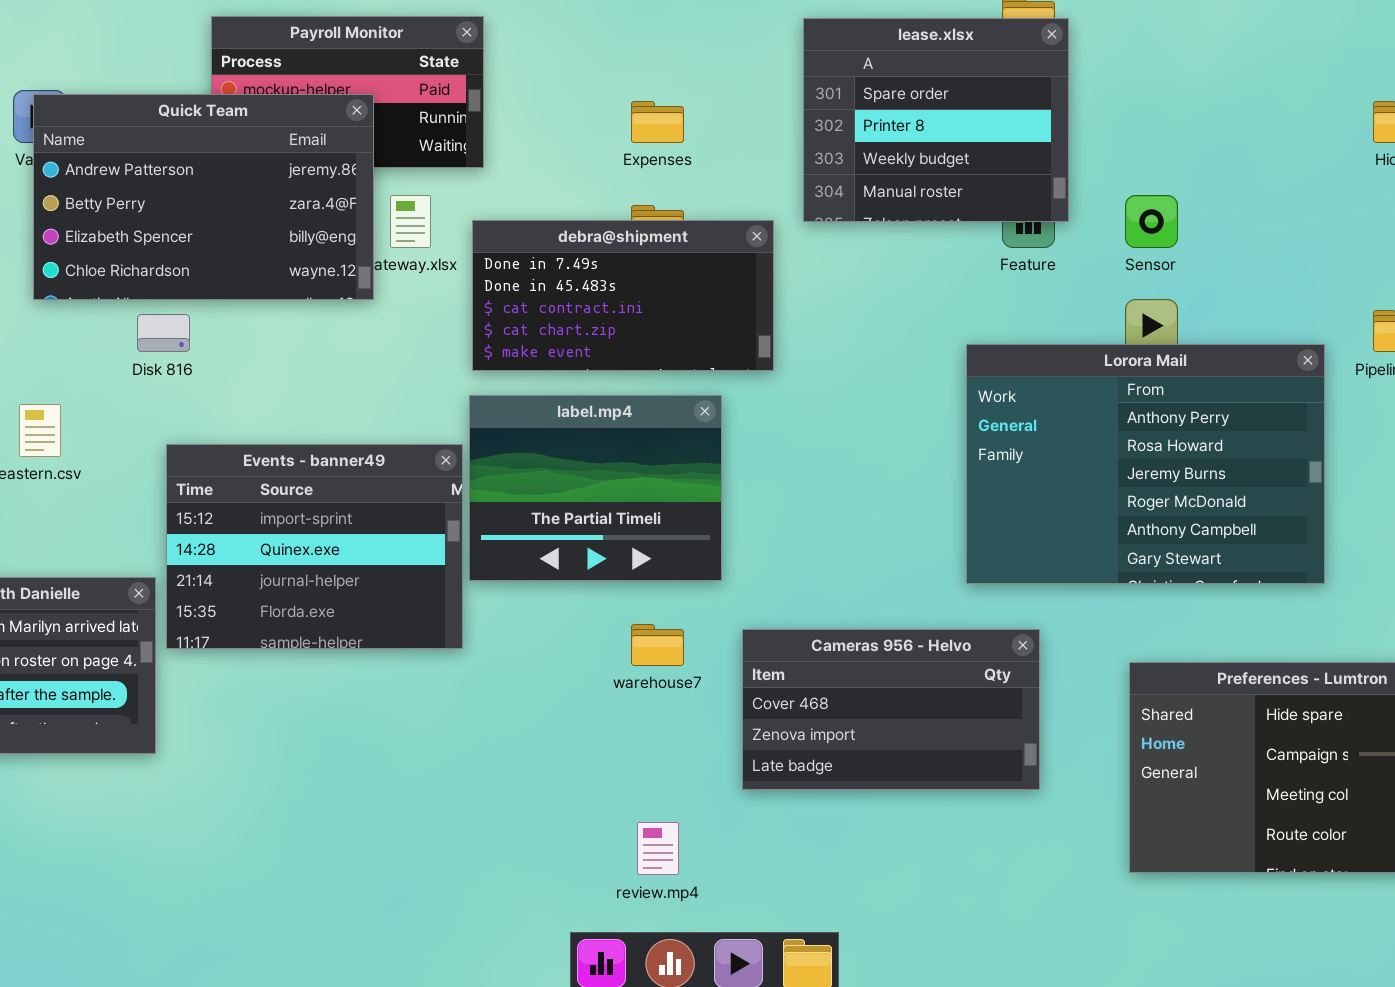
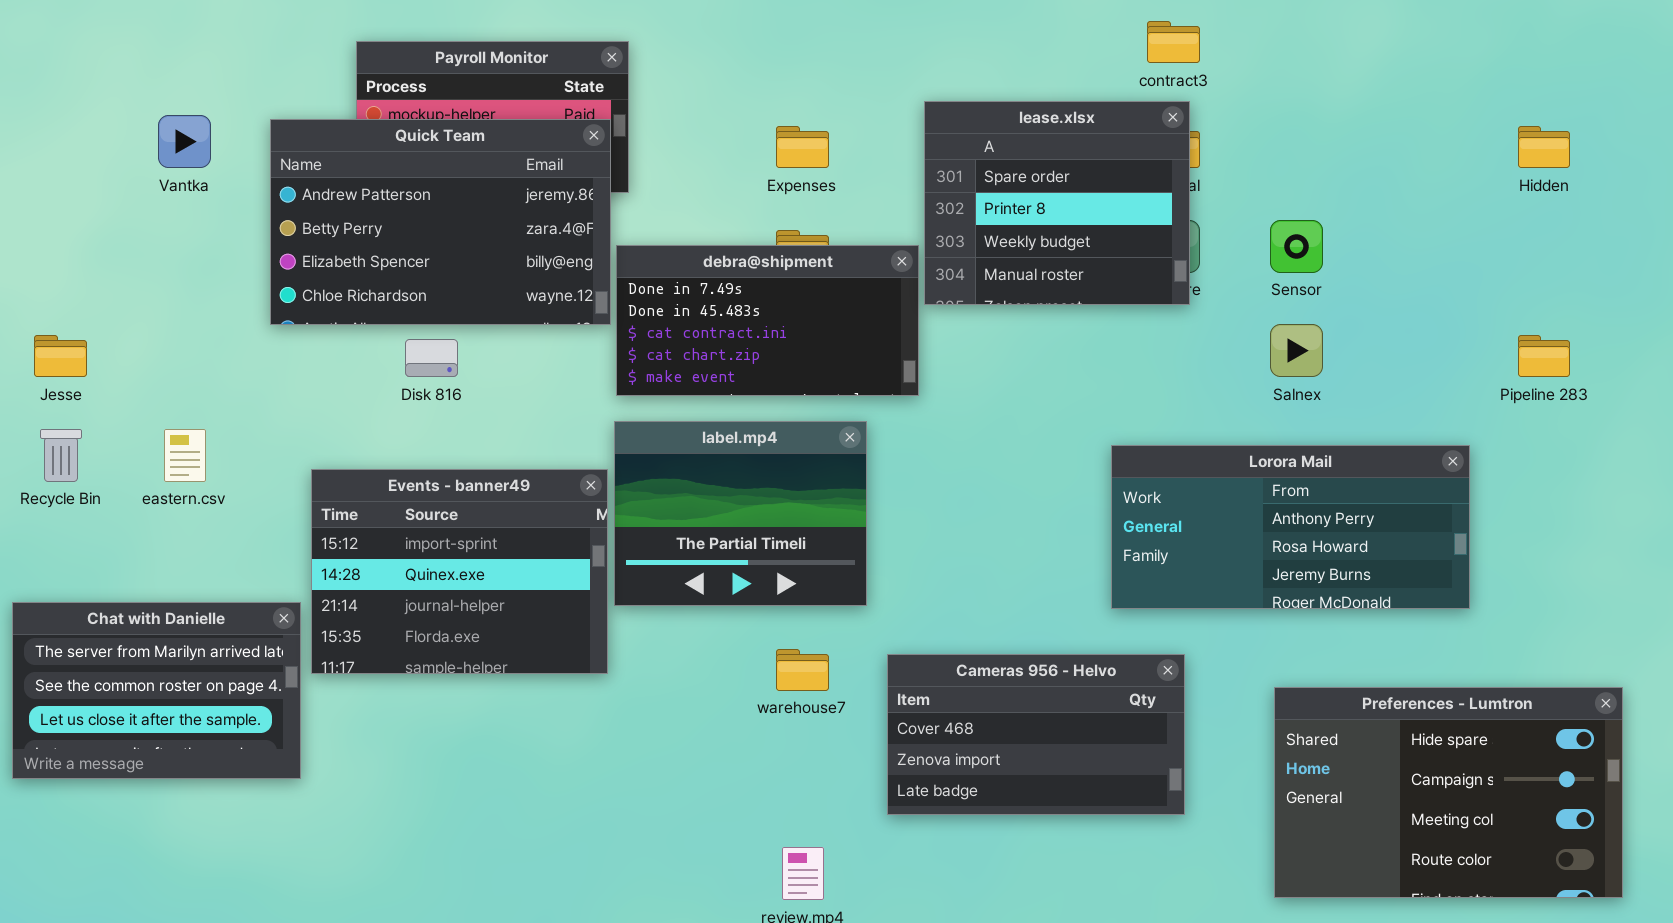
lease.xlsx: [803,18,1069,222] -> [924,101,1190,305], moved
Quick Team: [33,94,374,300] -> [270,119,611,325], moved
Disk 816: [137,314,190,352] -> [405,339,458,377], moved
Lorora Mail: [966,344,1325,584] -> [1111,445,1470,609], resized

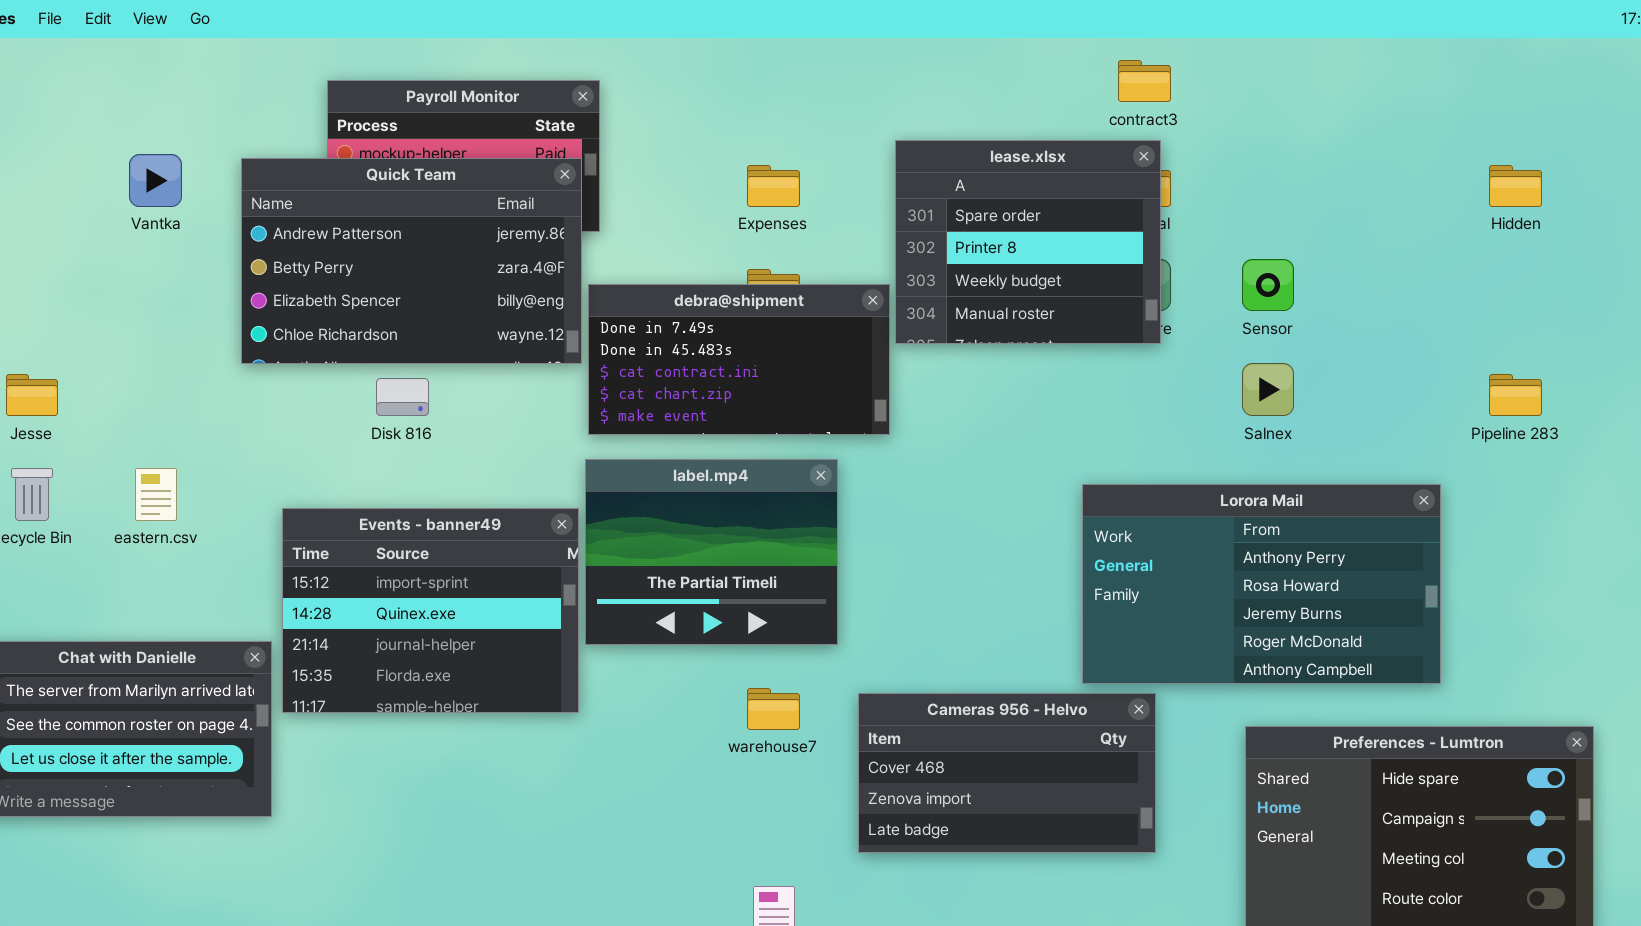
Lorora Mail: [1111,445,1470,609] -> [1082,484,1441,684], resized

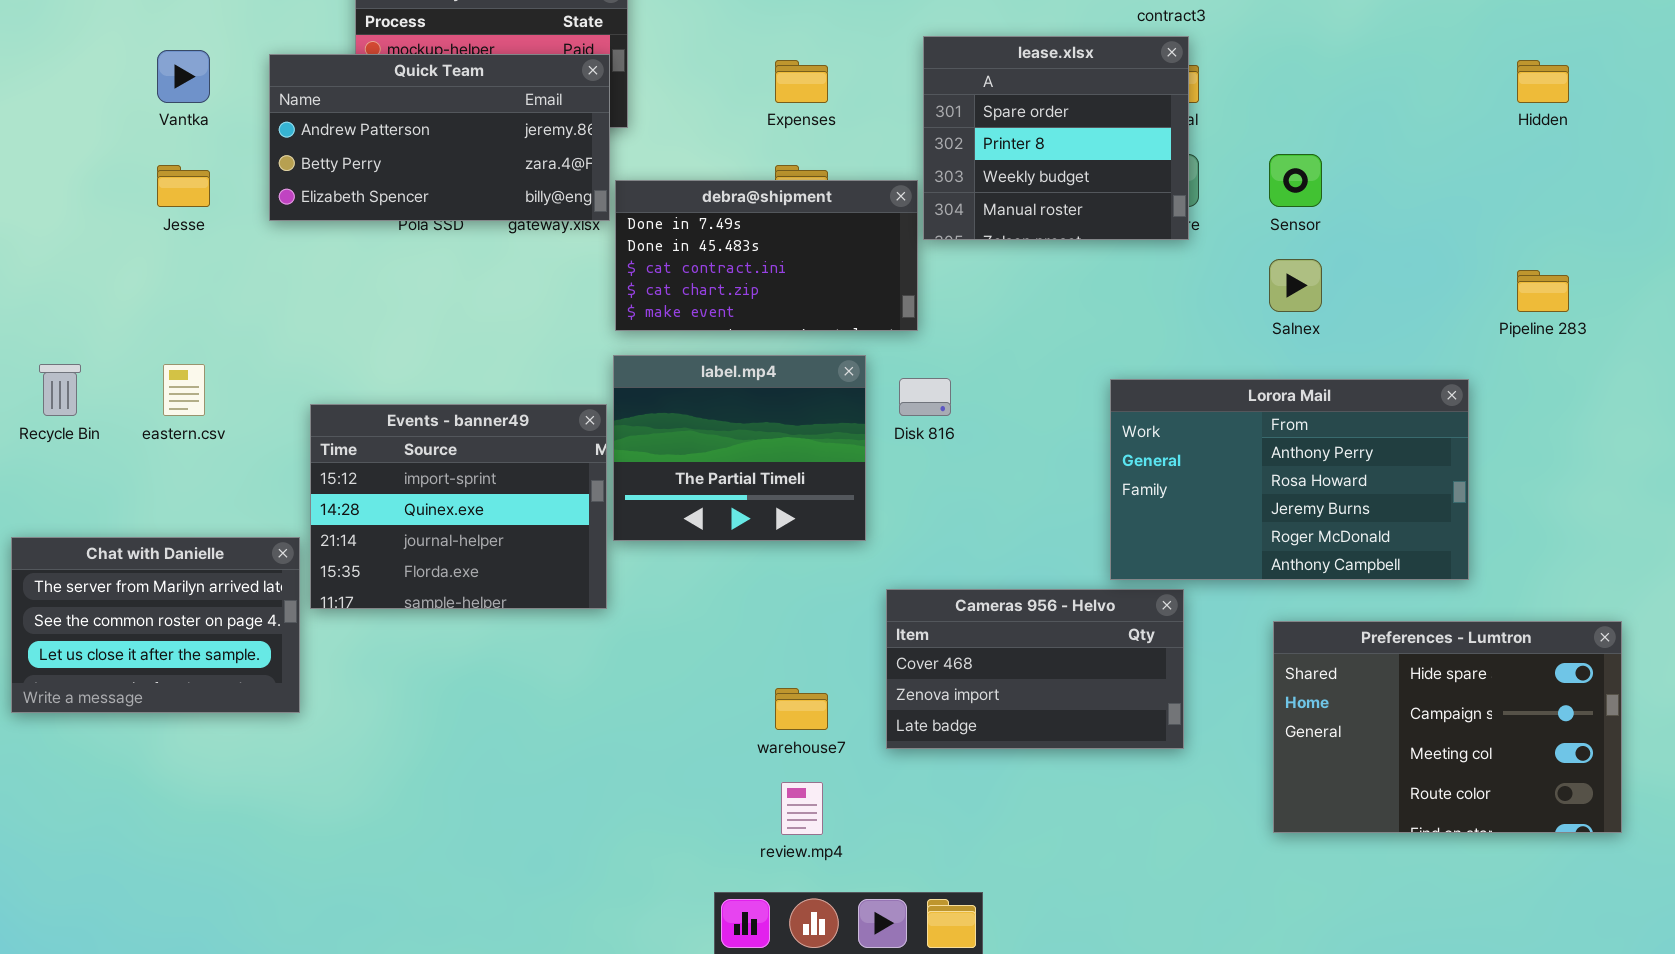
Quick Team: [241,158,582,364] -> [269,54,610,221], resized
Jesse: [6,374,58,416] -> [157,165,210,207], moved
Disk 816: [376,378,429,416] -> [899,378,951,416], moved
warehouse7: [747,688,800,730] -> [775,688,828,730], moved

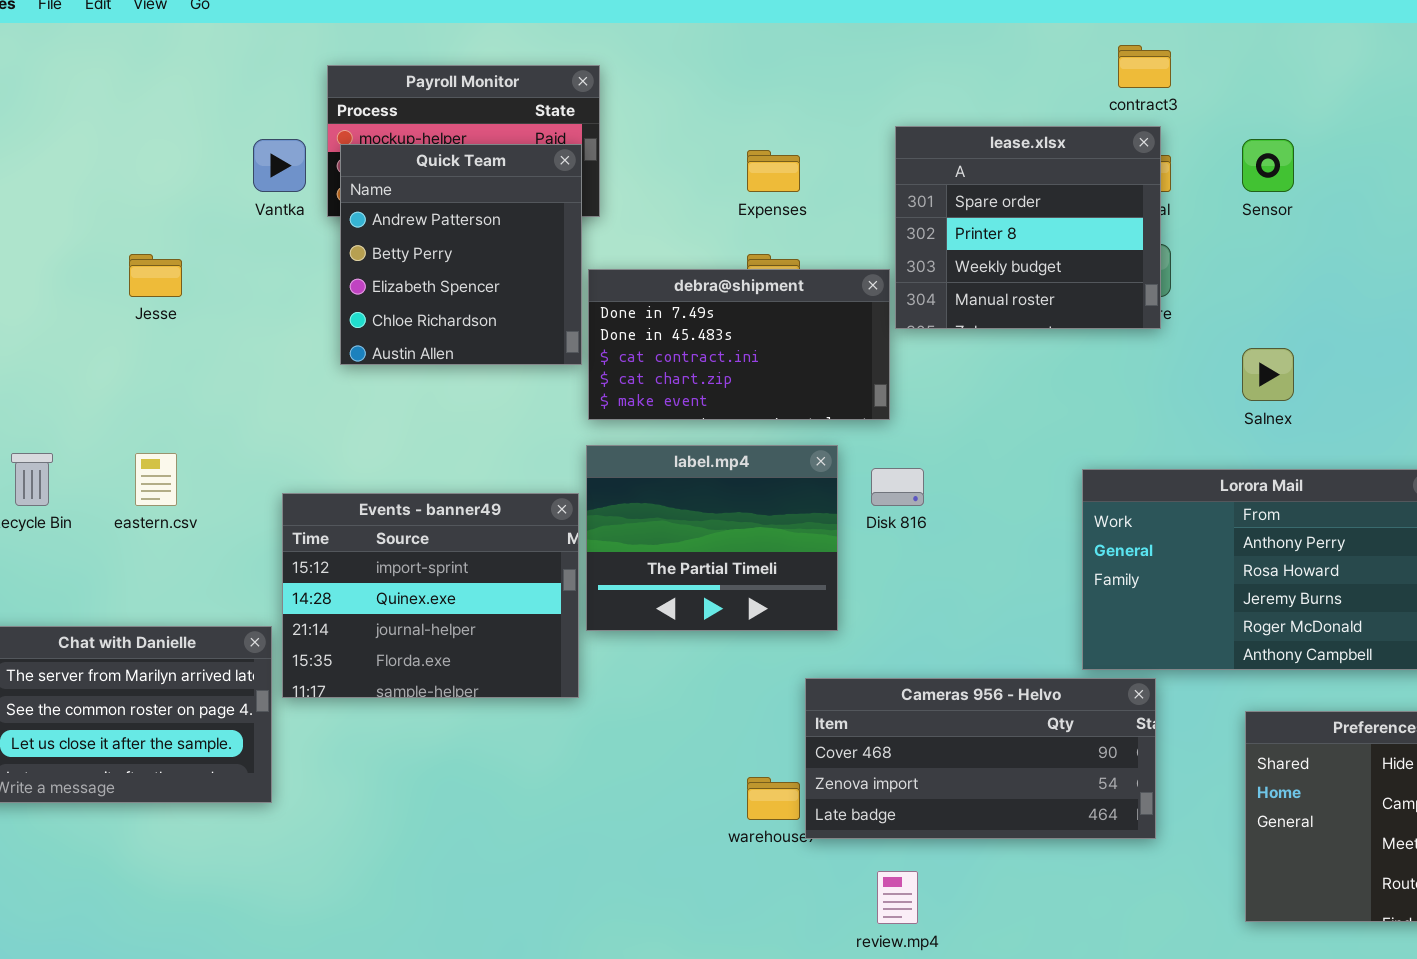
Vantka: [157,50,210,103] -> [253,139,306,192], moved
Quick Team: [269,54,610,221] -> [340,144,582,365], resized
Sensor: [1269,154,1322,207] -> [1242,139,1294,192], moved
Cameras 956 - Helvo: [886,589,1184,749] -> [805,678,1156,839], resized
review.mp4: [781,782,823,835] -> [877,871,918,924], moved

